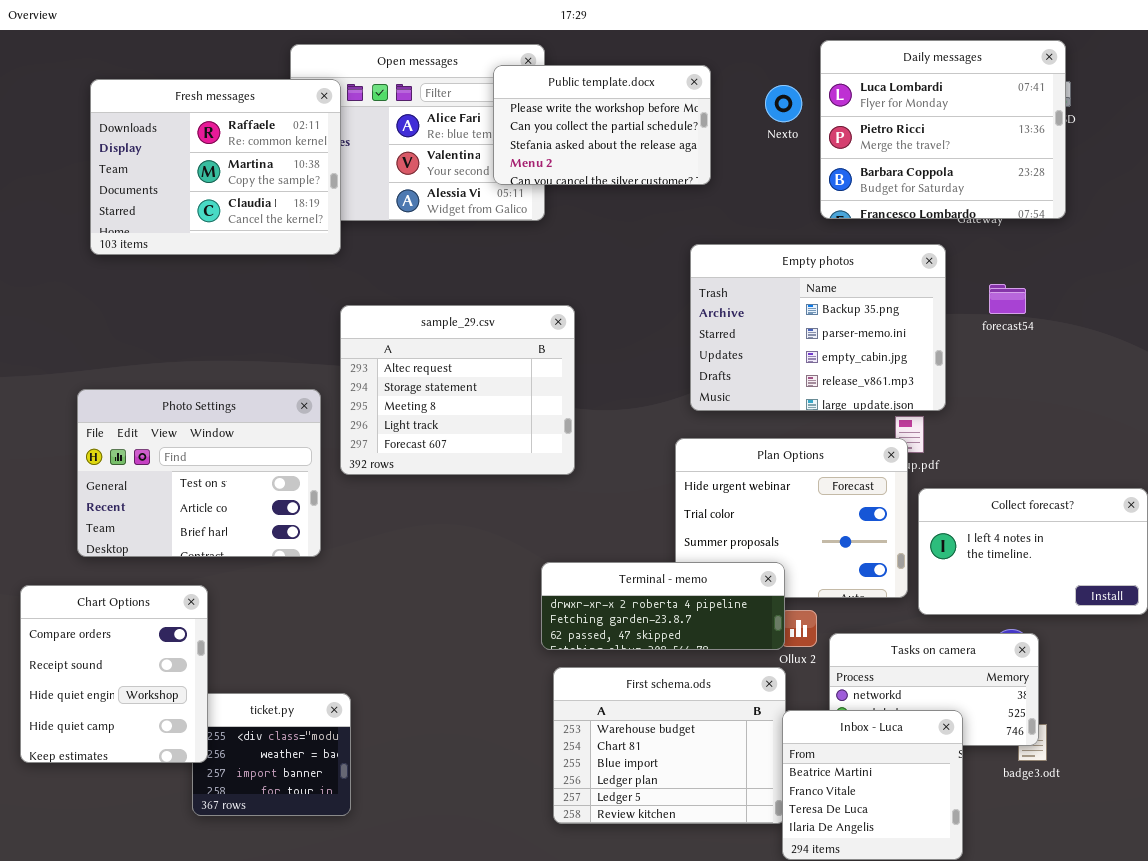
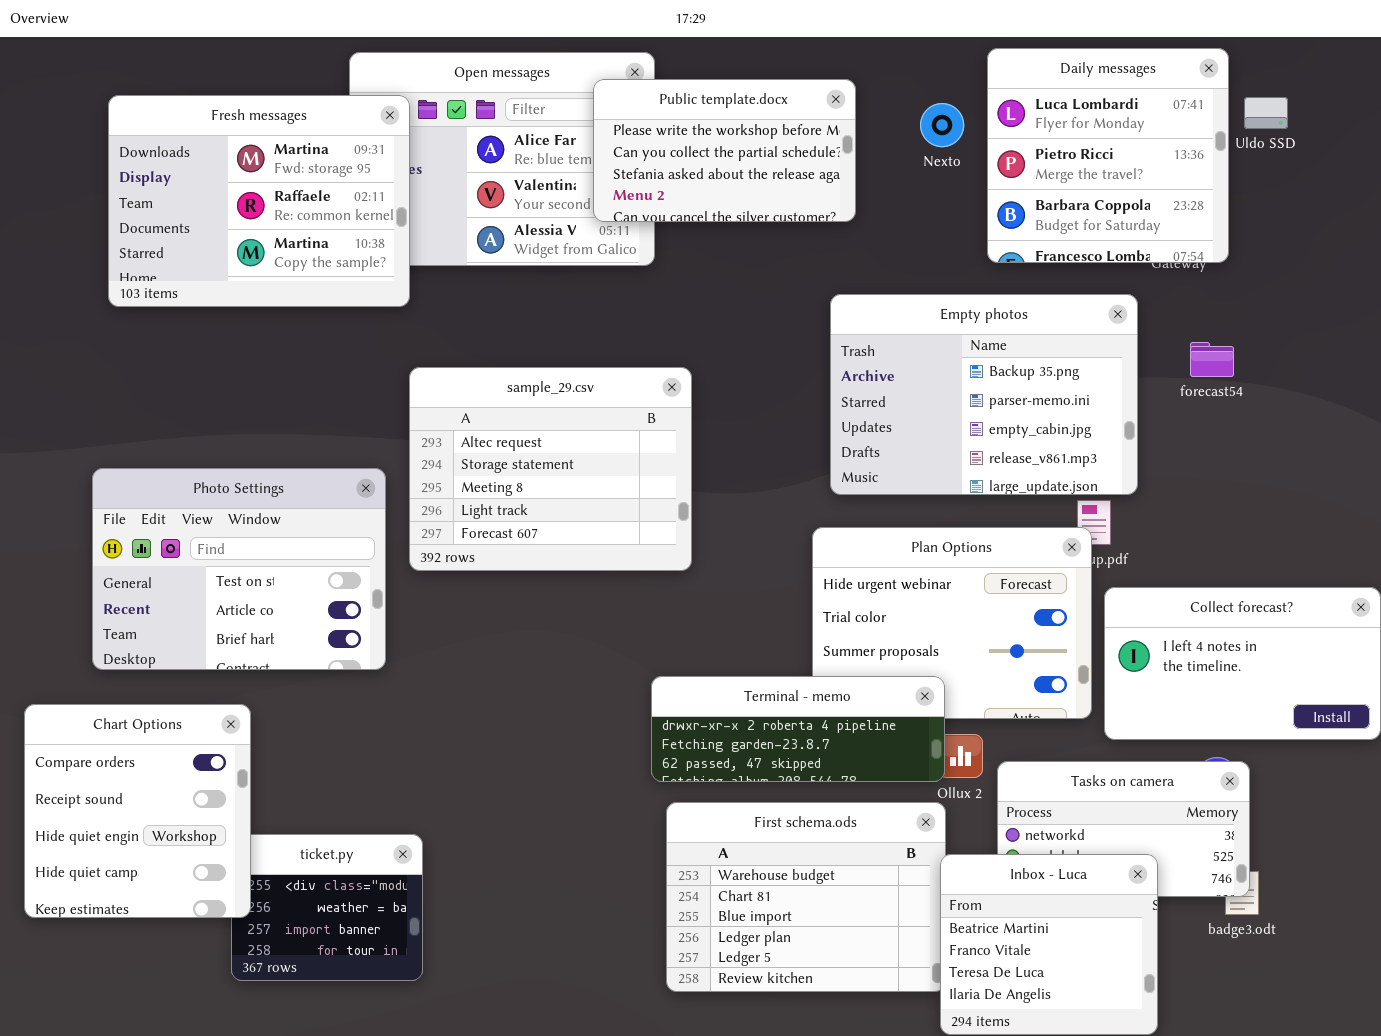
Daily messages: [820,40,1066,219] -> [987,48,1229,263], resized
Fresh messages: [90,79,341,255] -> [108,95,410,307], scrolled up 1 row

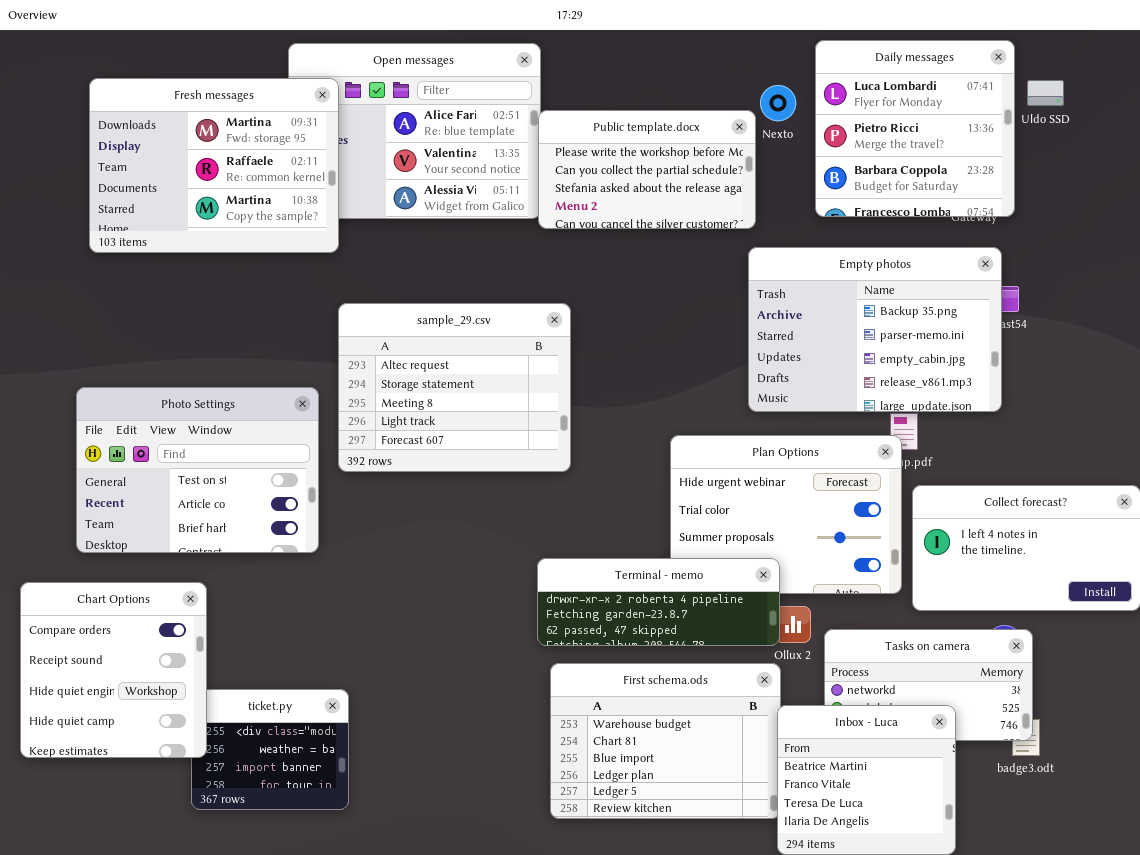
Public template.docx: [593,79,856,222] -> [538,110,756,229], moved
Empty photos: [830,294,1138,495] -> [748,247,1002,412], moved

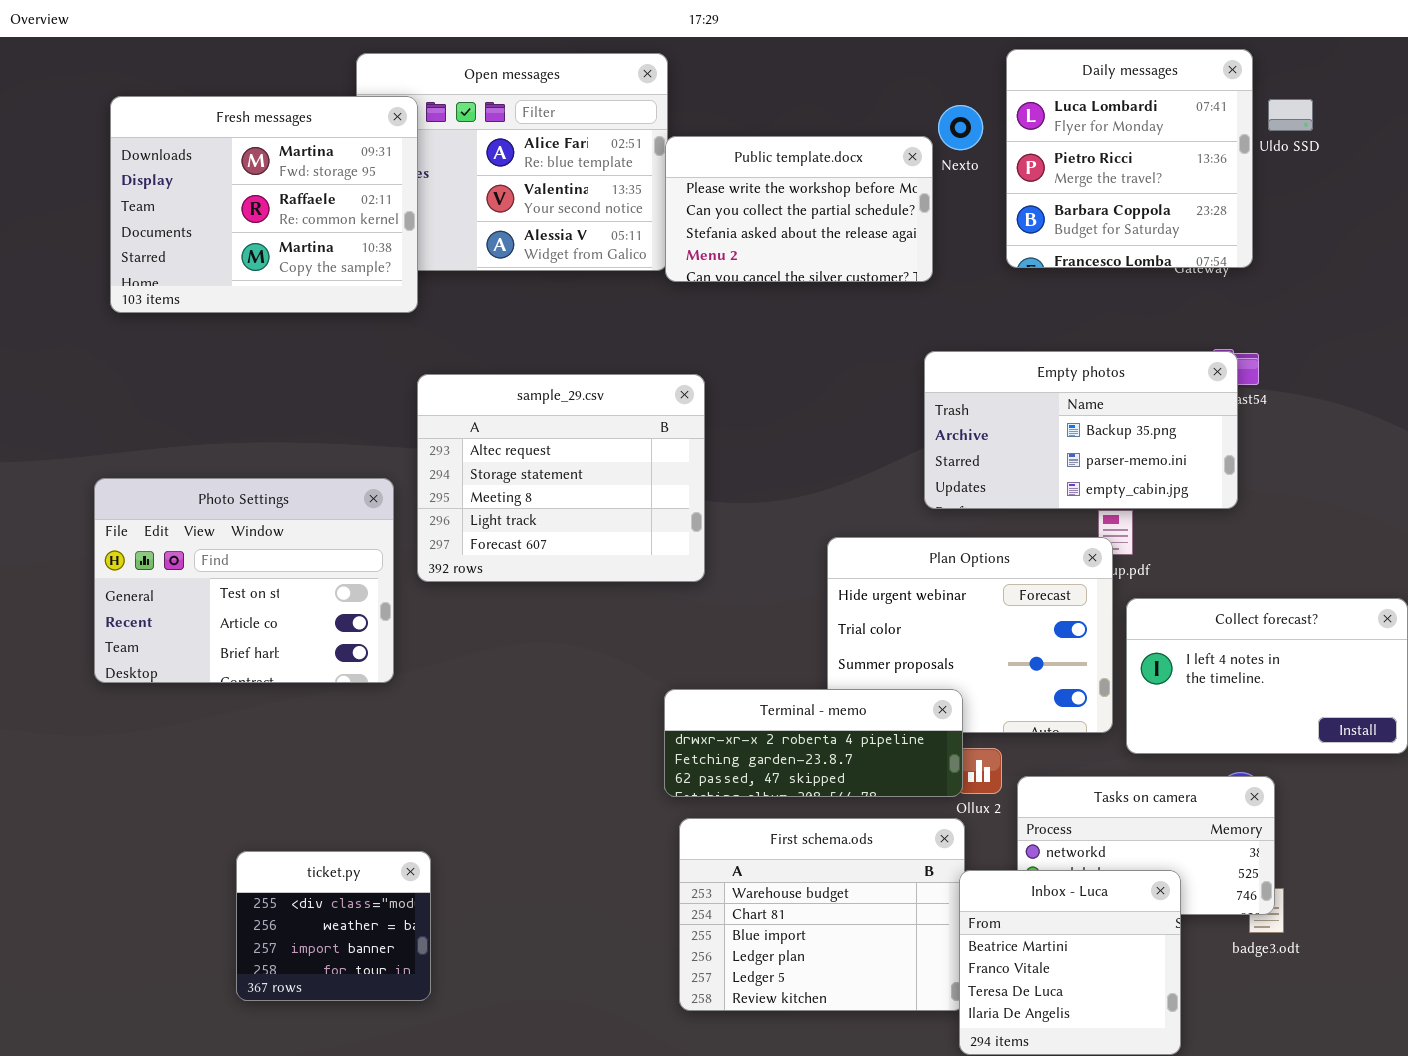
Empty photos: [748,247,1002,412] -> [924,351,1238,509], resized
Chart Options: [20,582,207,758] -> none, closed

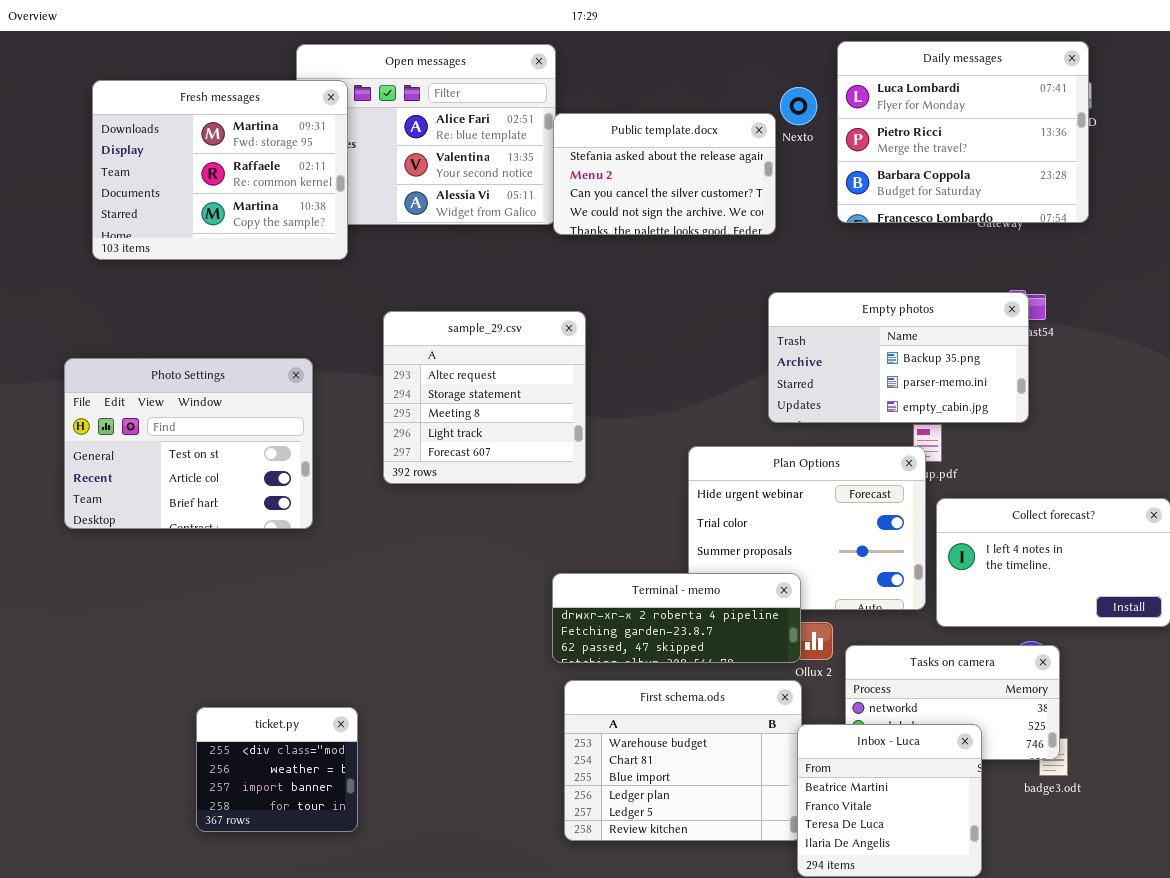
Daily messages: [1006,49,1253,268] -> [837,41,1089,223], resized
Public template.docx: [665,136,933,282] -> [553,113,776,235], scrolled down 2 rows
sample_29.csv: [417,374,705,582] -> [383,311,586,484], resized
Photo Settings: [94,478,394,683] -> [64,358,313,529], moved

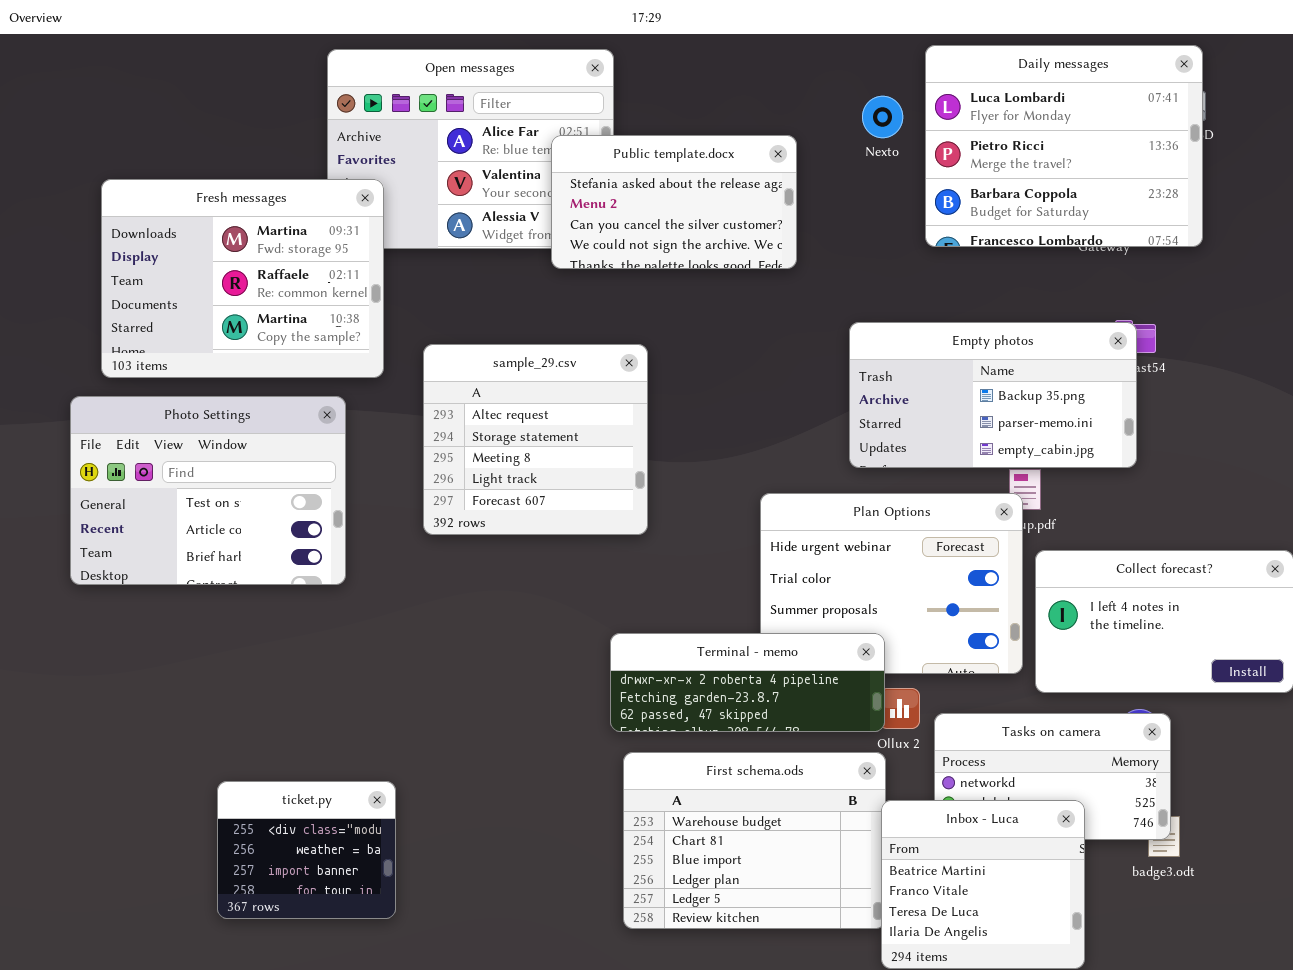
Fresh messages: [92,80,348,260] -> [101,179,384,378], moved
Public template.docx: [553,113,776,235] -> [551,135,797,269], moved

